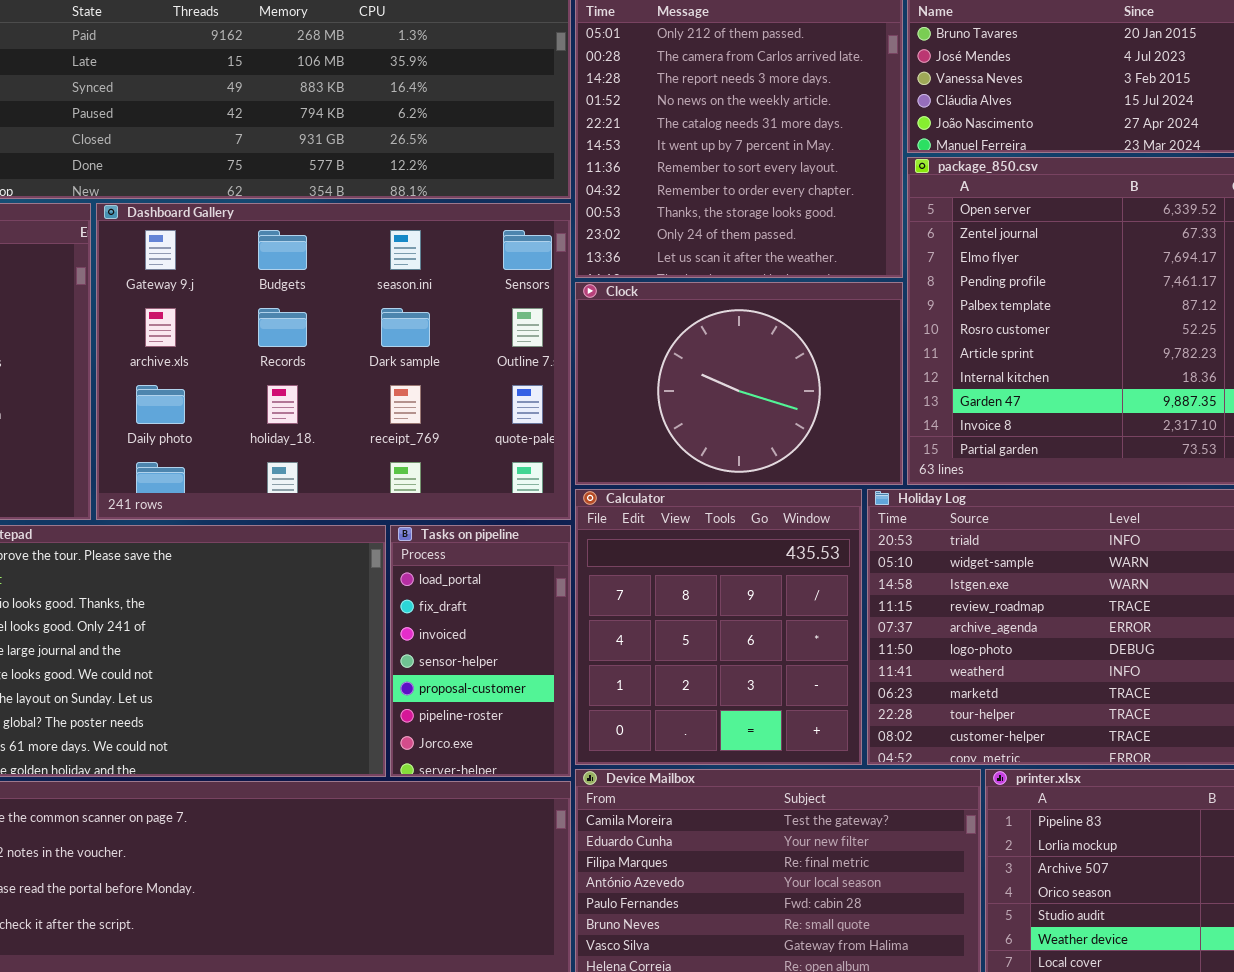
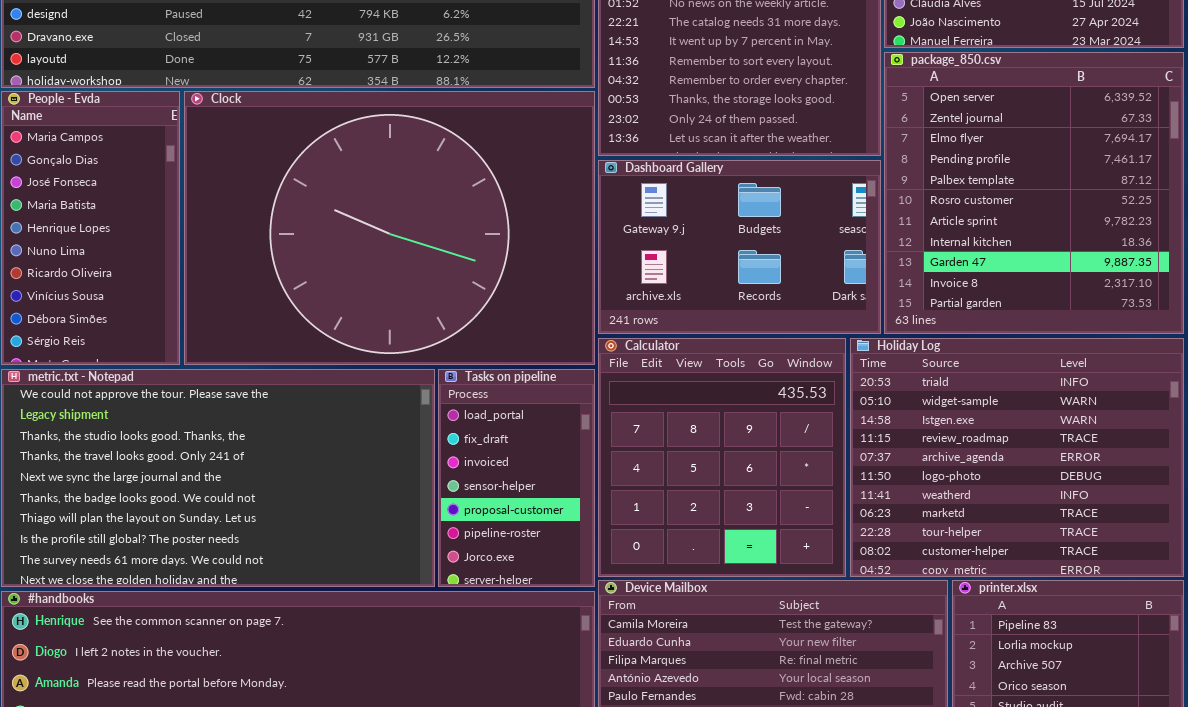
Dashboard Gallery: [96,203,571,520] -> [598,160,881,334], moved, resized
Clock: [575,282,903,485] -> [184,91,595,365], moved, resized

